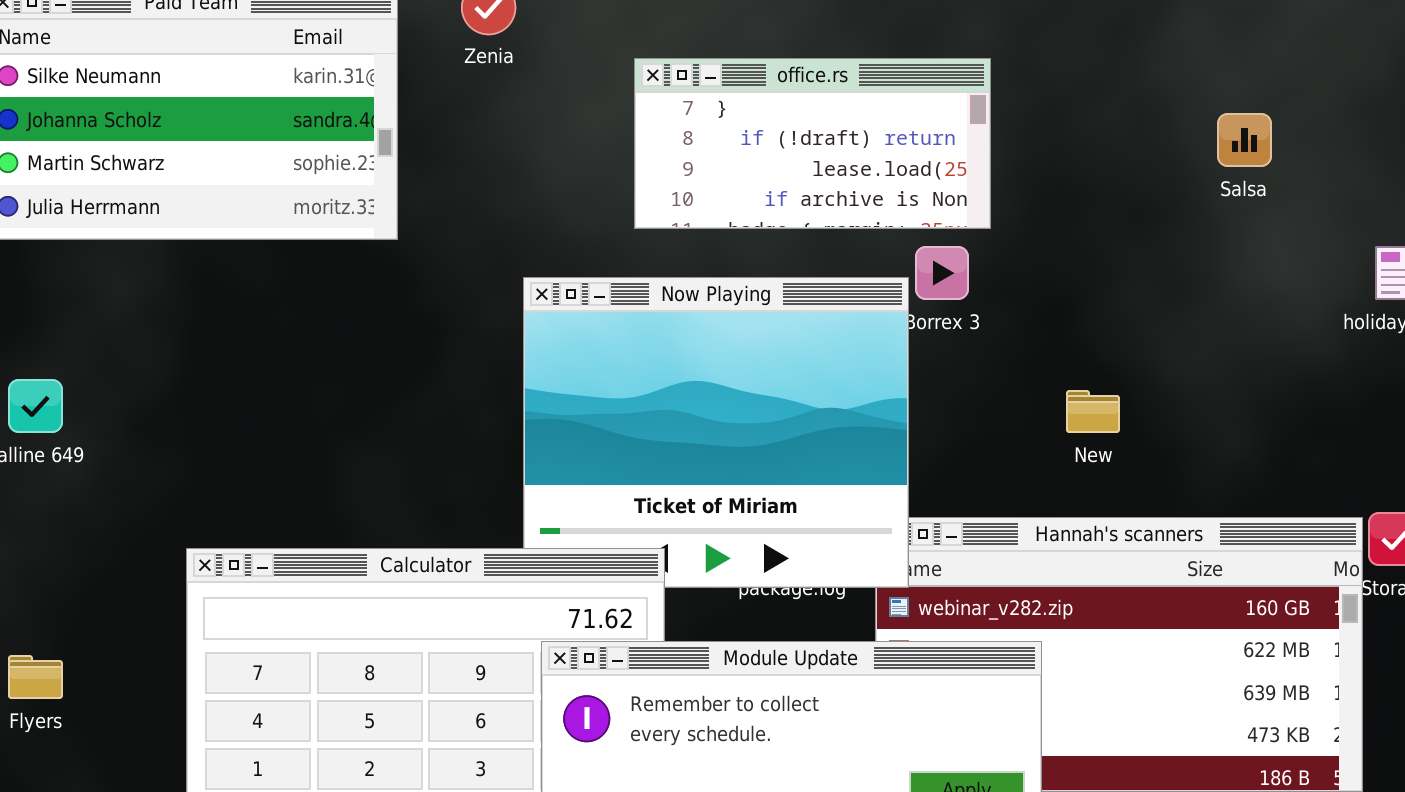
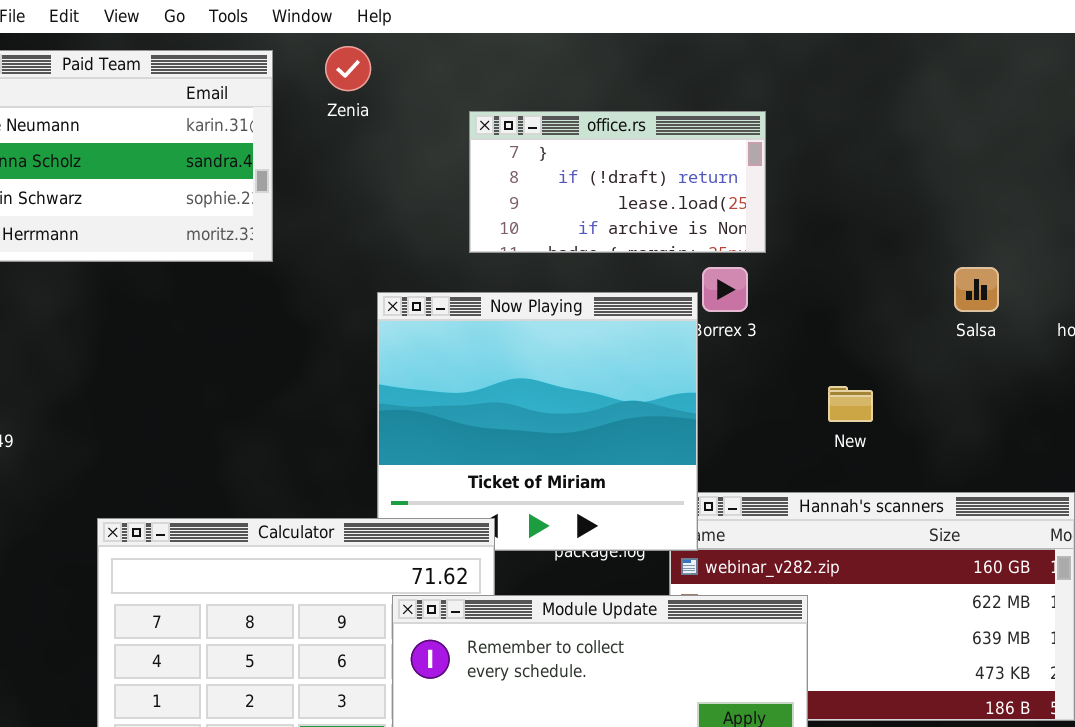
Salsa: [1217,113,1272,167] -> [954,267,999,312], moved

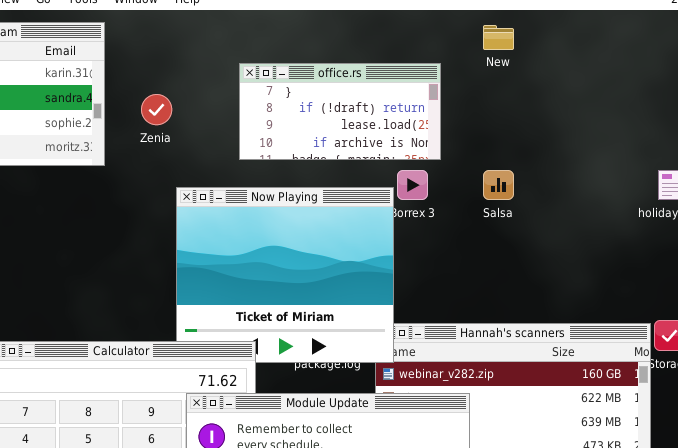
Zenia: [325,46,371,91] -> [141,94,172,125], moved
Salsa: [954,267,999,312] -> [483,170,514,200], moved
New: [828,386,873,422] -> [483,25,514,50], moved

